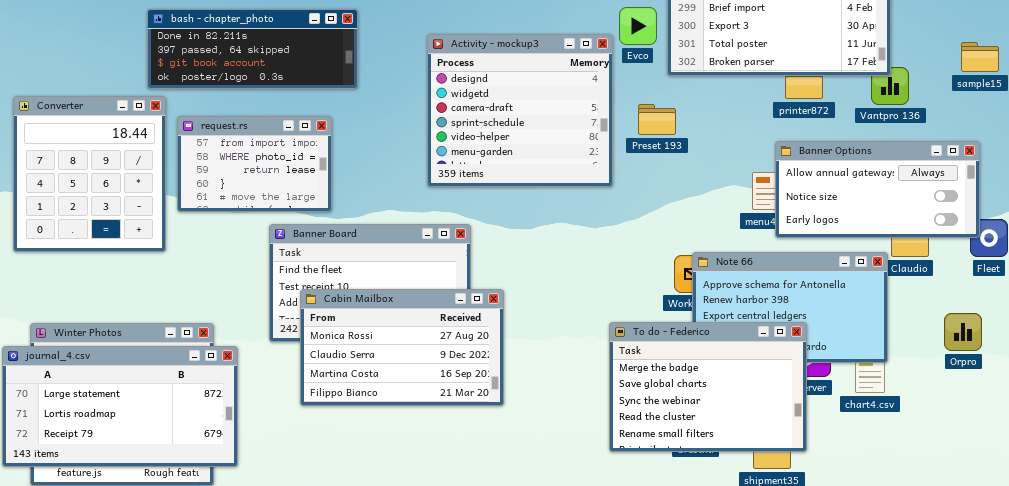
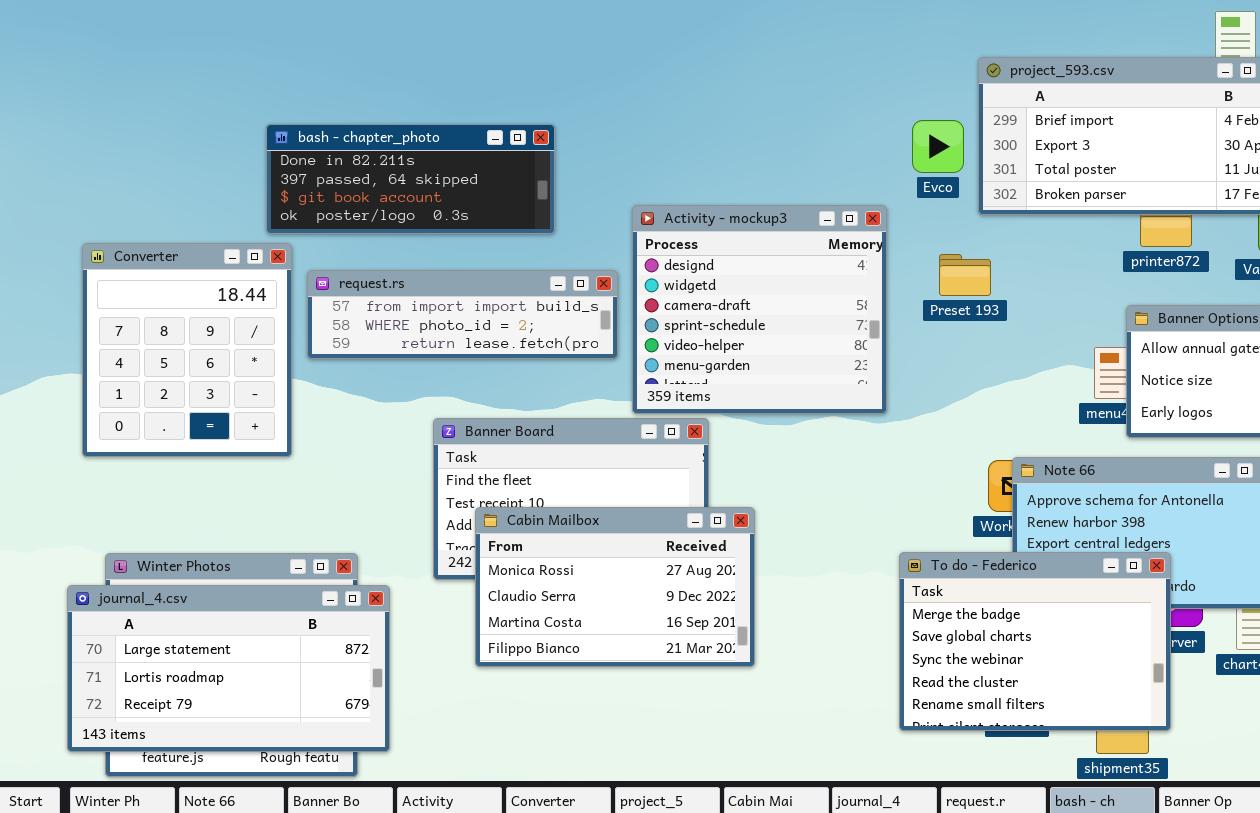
Activity - mockup3: [427,34,613,187] -> [632,205,887,414], moved
request.rs: [177,116,332,212] -> [307,270,618,359], resized

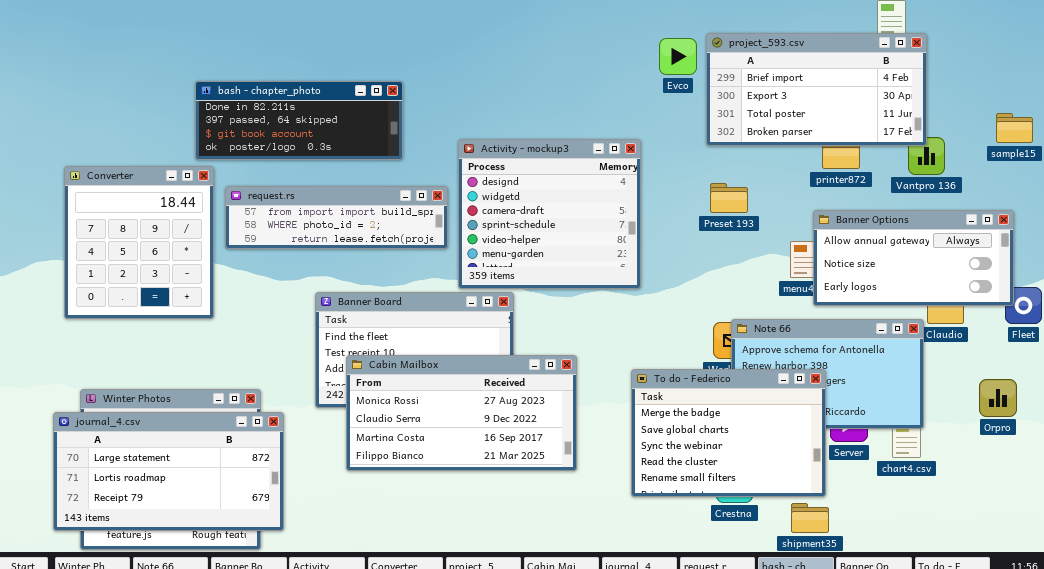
Evco: [912,120,964,173] -> [659,38,697,75], moved
Preset 193: [939,254,991,296] -> [710,183,748,213], moved
Cabin Mailbox: [475,507,755,667] -> [346,355,577,471], resized
To do - Federico: [899,552,1171,731] -> [631,369,826,497], moved

